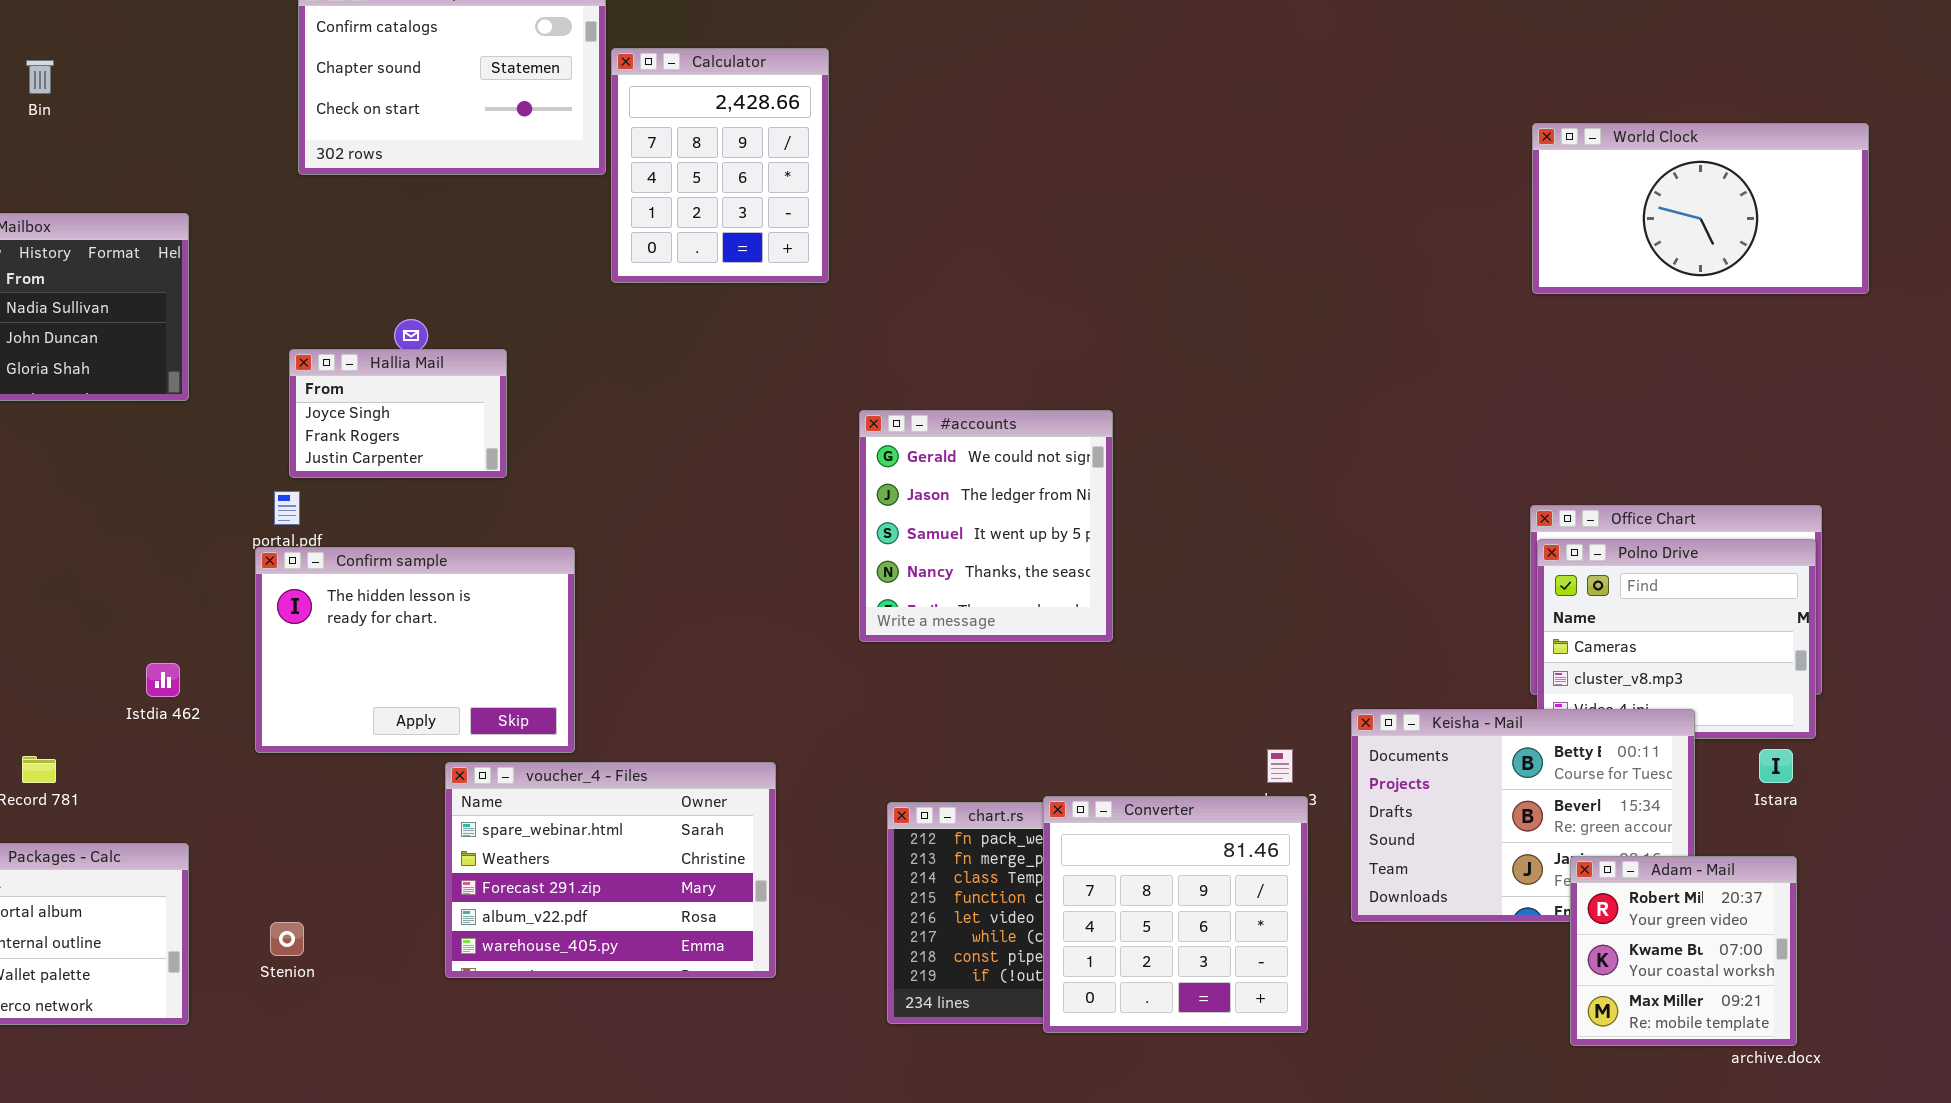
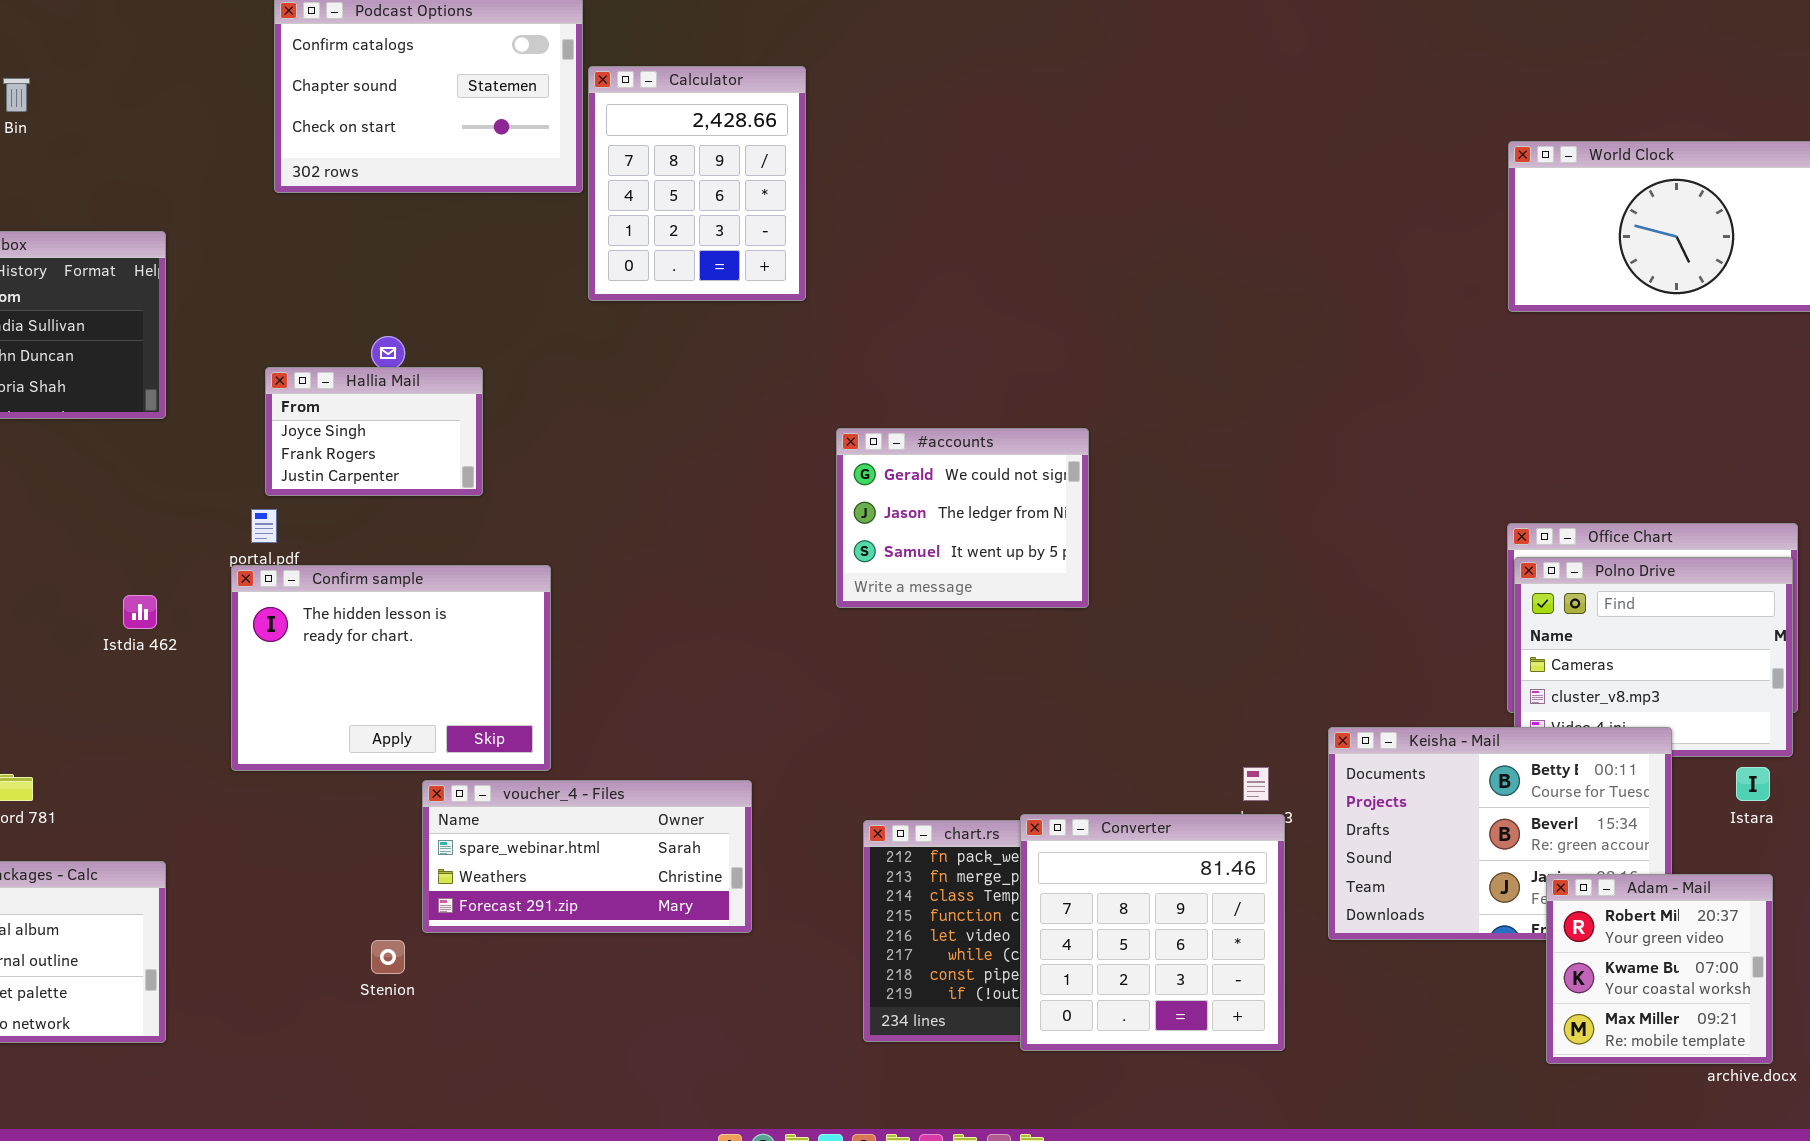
#accounts: [859,410,1113,642] -> [836,428,1089,608], resized
Istdia 462: [146,663,180,697] -> [123,595,157,629], moved
voucher_4 - Files: [445,762,776,978] -> [422,780,752,933], resized
Stenion: [270,922,304,956] -> [371,940,405,974], moved

